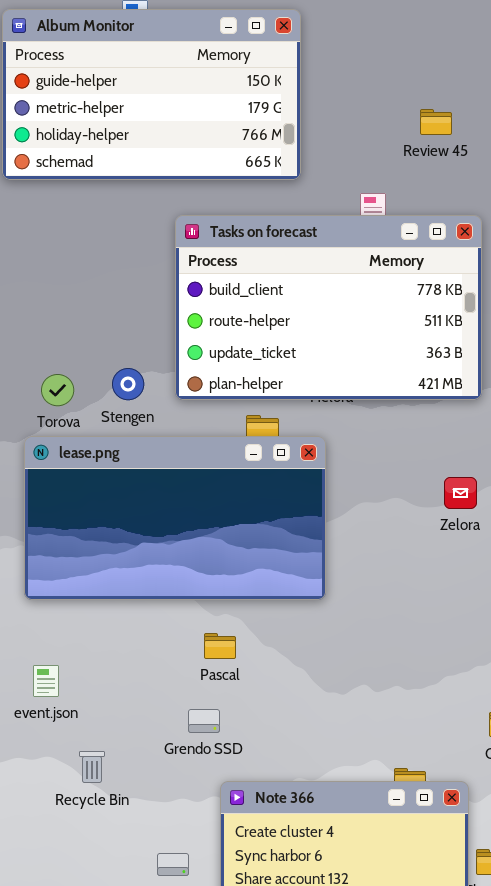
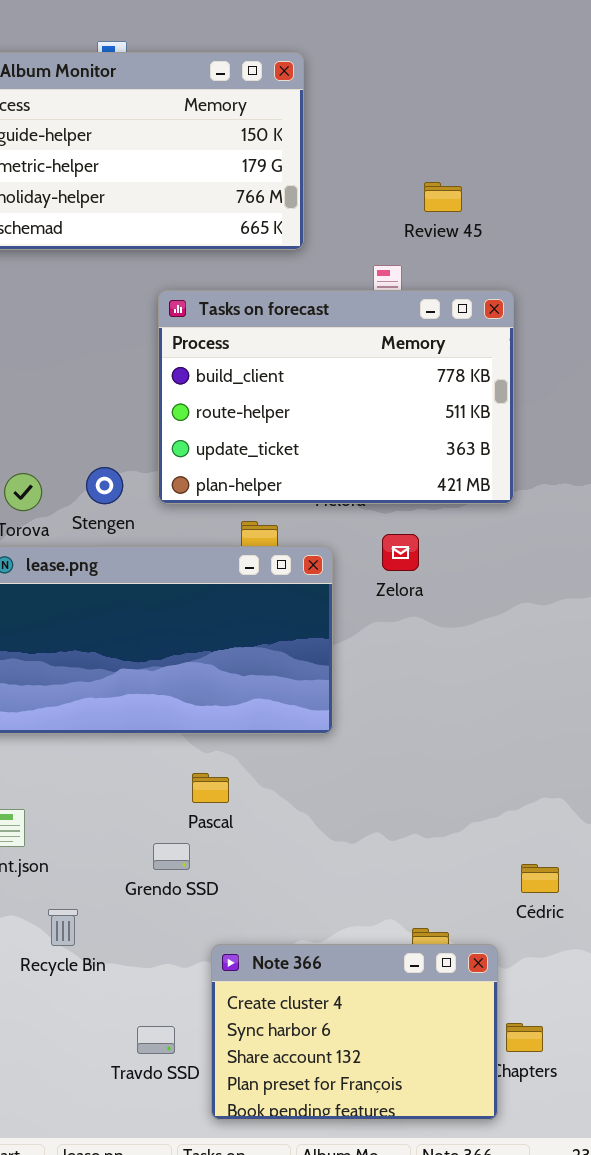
Review 45: [420,109,452,135] -> [424,182,462,212], moved
Zelora: [444,477,477,509] -> [382,534,419,571], moved
Grendo SSD: [188,709,220,733] -> [153,843,190,870], moved

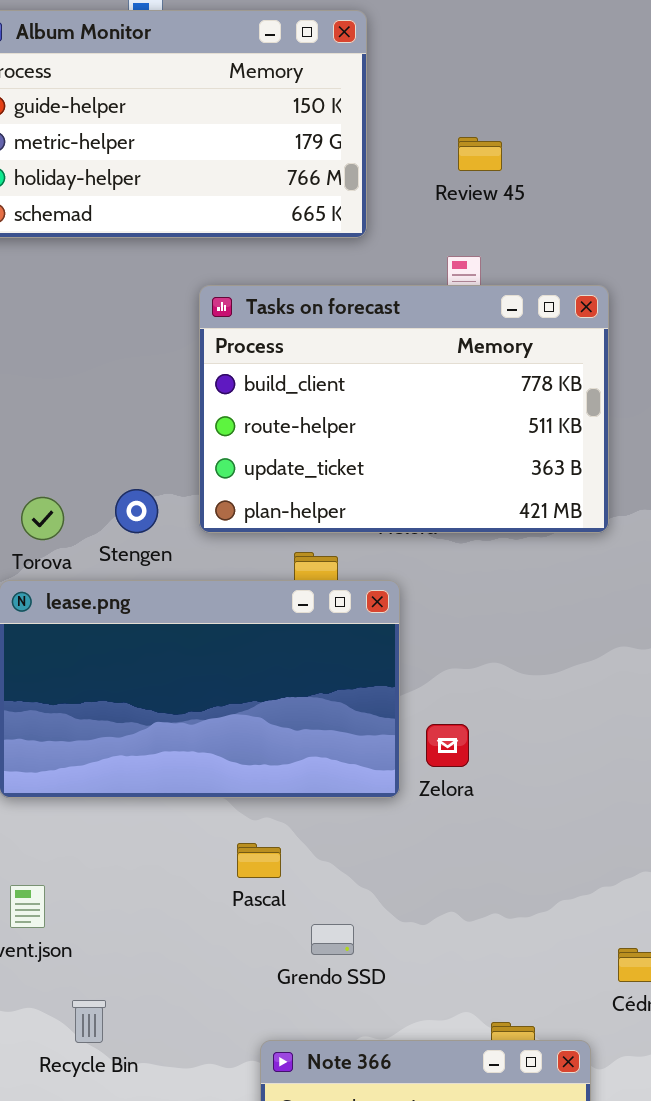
Review 45: [424,182,462,212] -> [458,137,502,171], moved
Zelora: [382,534,419,571] -> [426,724,469,767], moved
Grendo SSD: [153,843,190,870] -> [311,924,354,955], moved

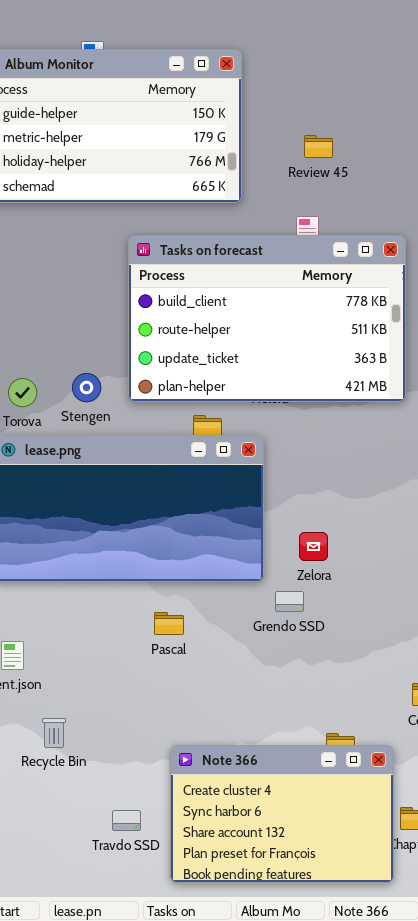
Zelora: [426,724,469,767] -> [299,532,328,561], moved
Grendo SSD: [311,924,354,955] -> [275,591,304,612], moved

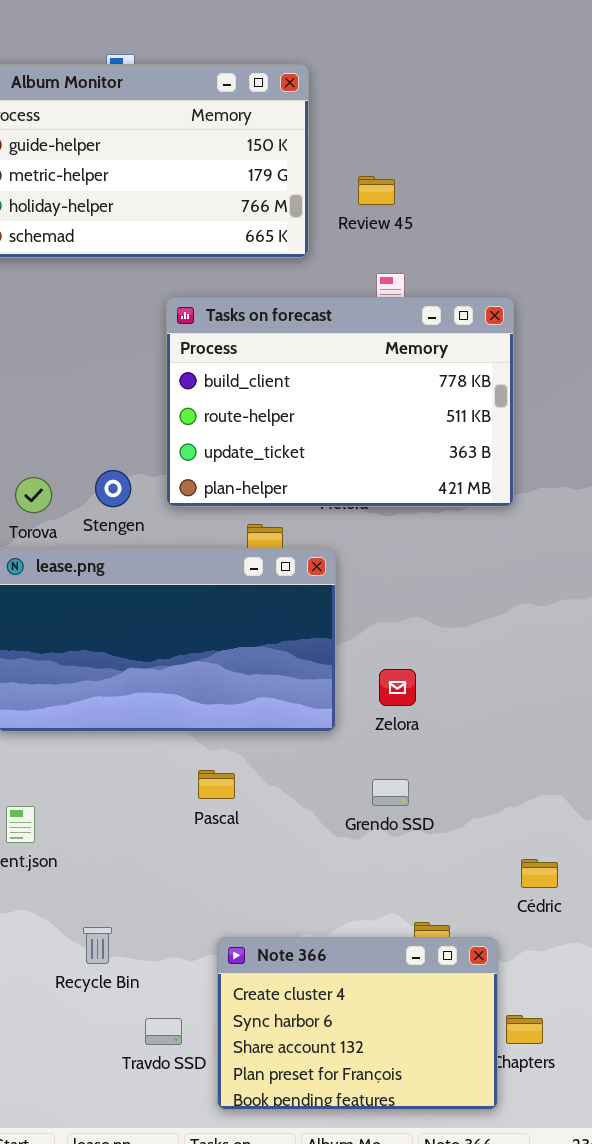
Review 45: [304,135,333,158] -> [358,176,395,205], moved
Grendo SSD: [275,591,304,612] -> [372,779,409,806], moved
Recycle Bin: [42,718,66,748] -> [83,927,112,964], moved

